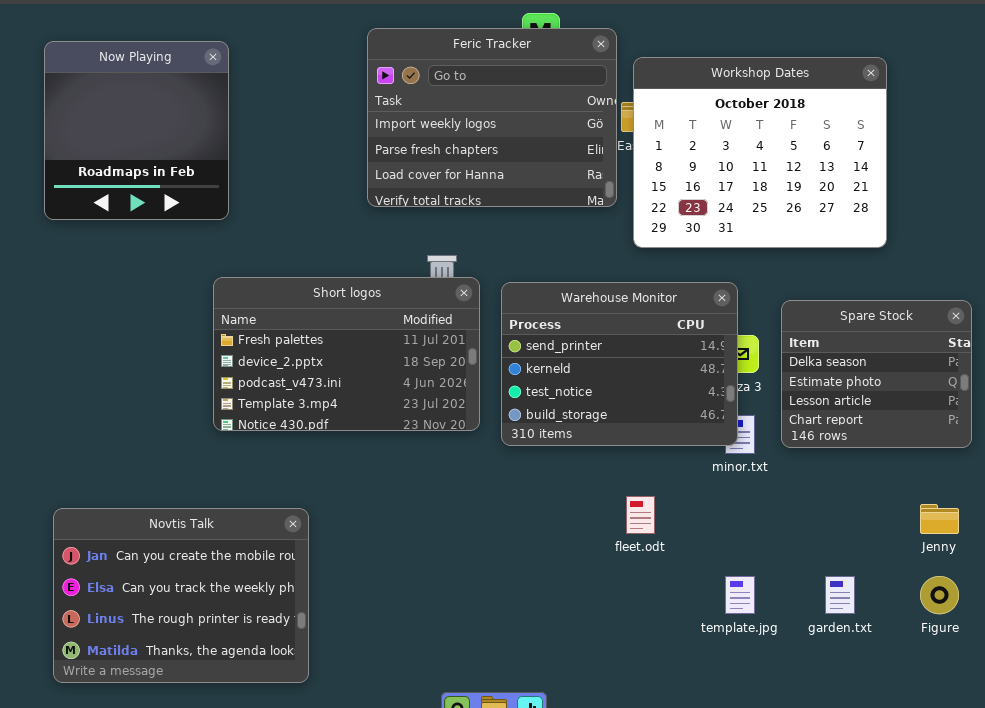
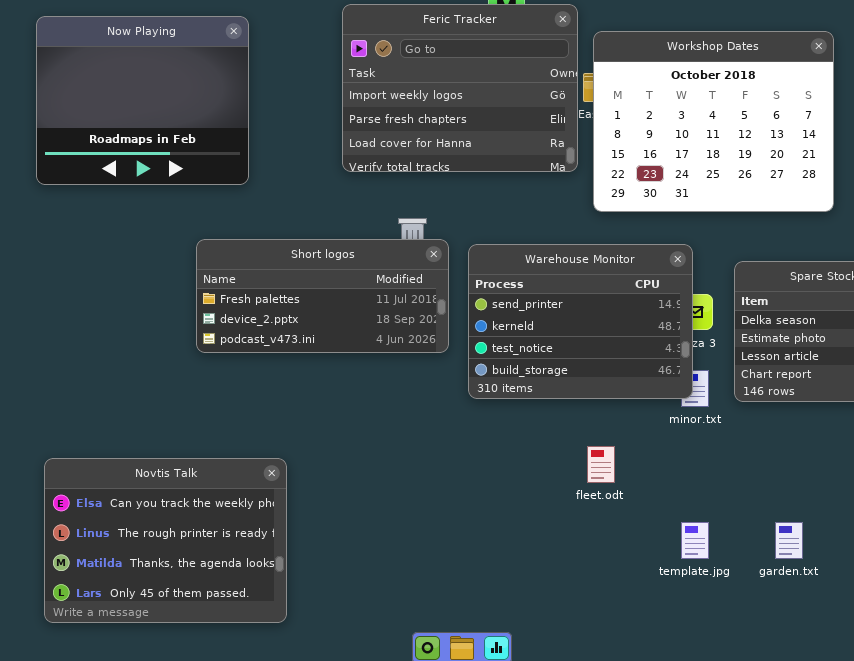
Now Playing: [44,41,229,220] -> [36,16,249,185], resized
Short logos: [213,277,480,431] -> [196,239,449,353], resized
Novtis Talk: [53,508,309,683] -> [44,458,287,623], scrolled down 1 row

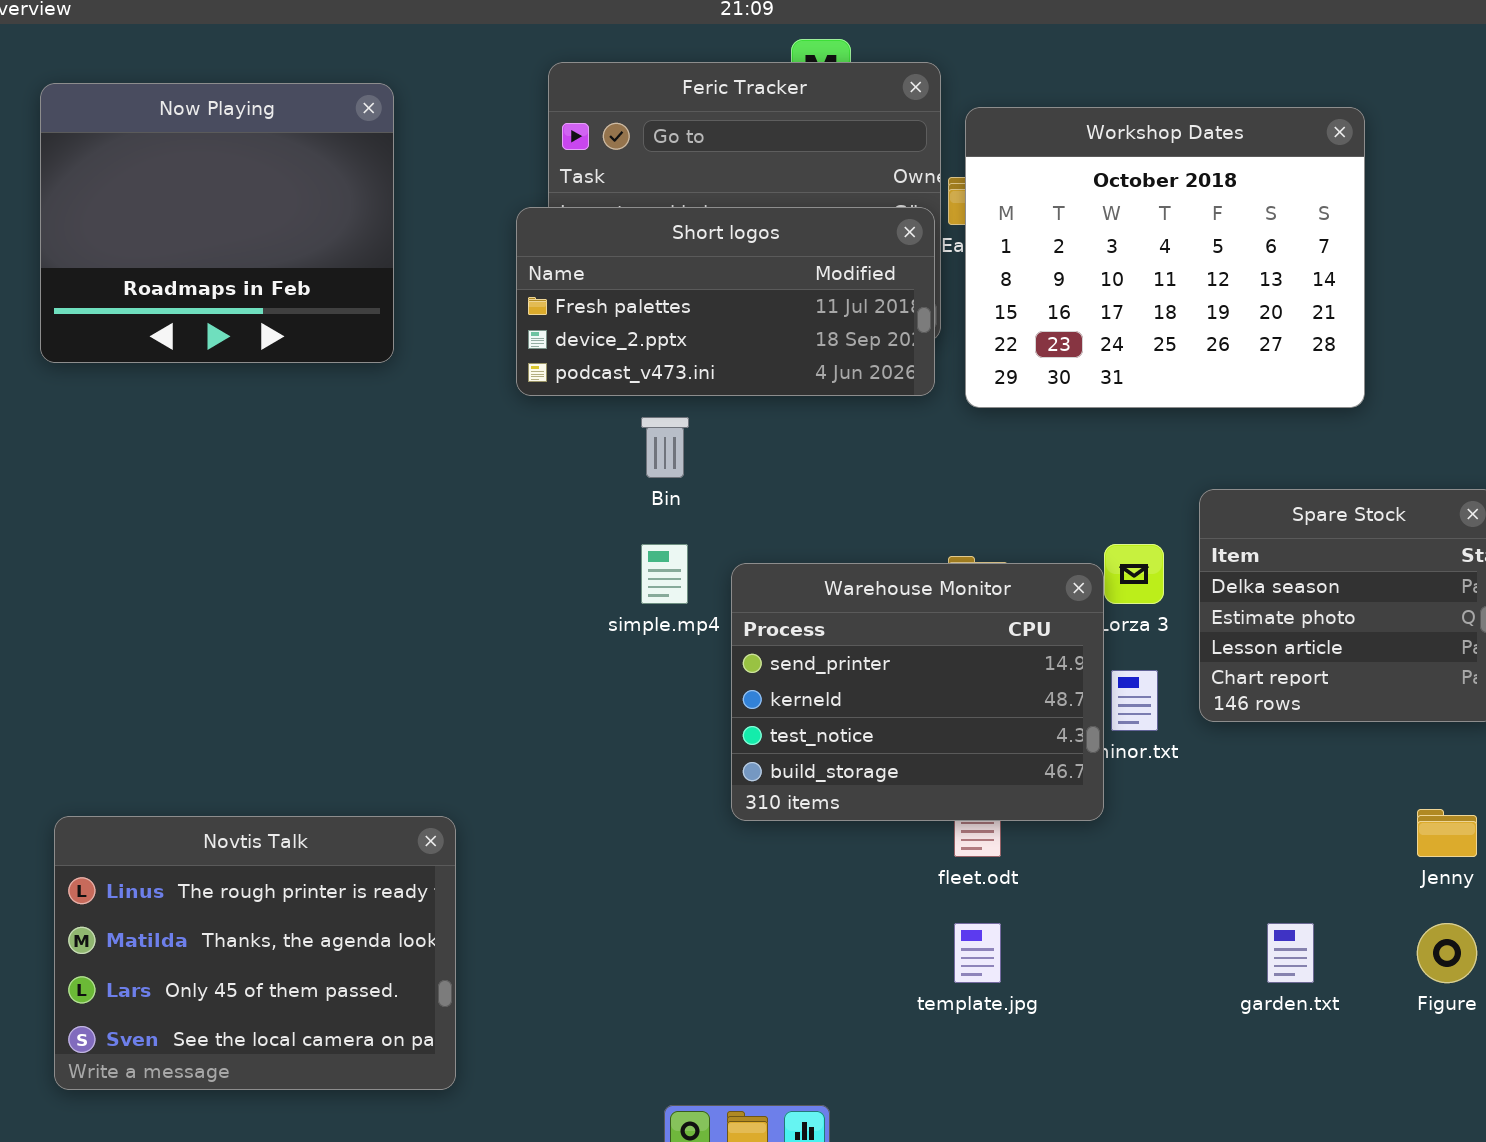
Short logos: [196,239,449,353] -> [516,207,935,396], moved
Warehouse Monitor: [468,244,693,399] -> [731,563,1104,821], moved
Novtis Talk: [44,458,287,623] -> [54,816,456,1090], scrolled down 1 row
template.jpg: [681,522,709,559] -> [954,923,1001,983], moved

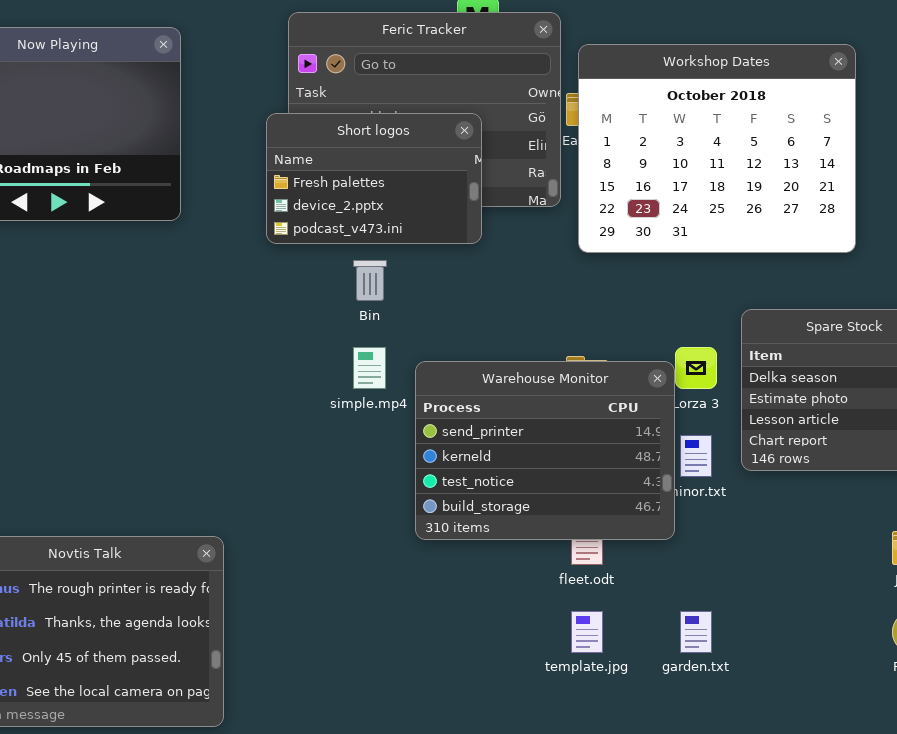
Short logos: [516,207,935,396] -> [266,113,482,244], resized
garden.txt: [1267,923,1314,983] -> [680,611,712,653], moved

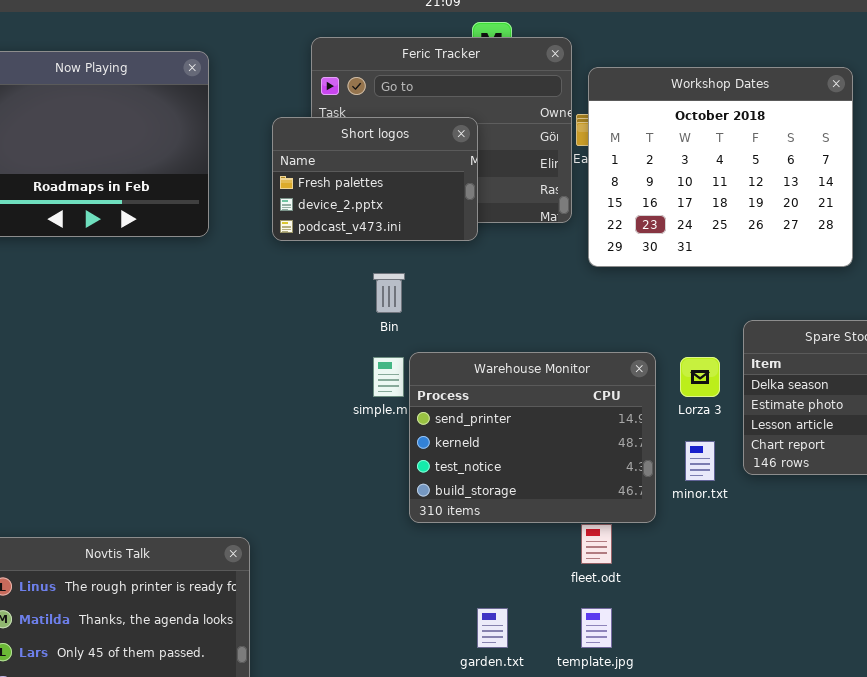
Short logos: [266,113,482,244] -> [272,117,478,241], moved
Warehouse Monitor: [415,361,675,540] -> [409,352,656,523], moved
garden.txt: [680,611,712,653] -> [477,608,508,648], moved

